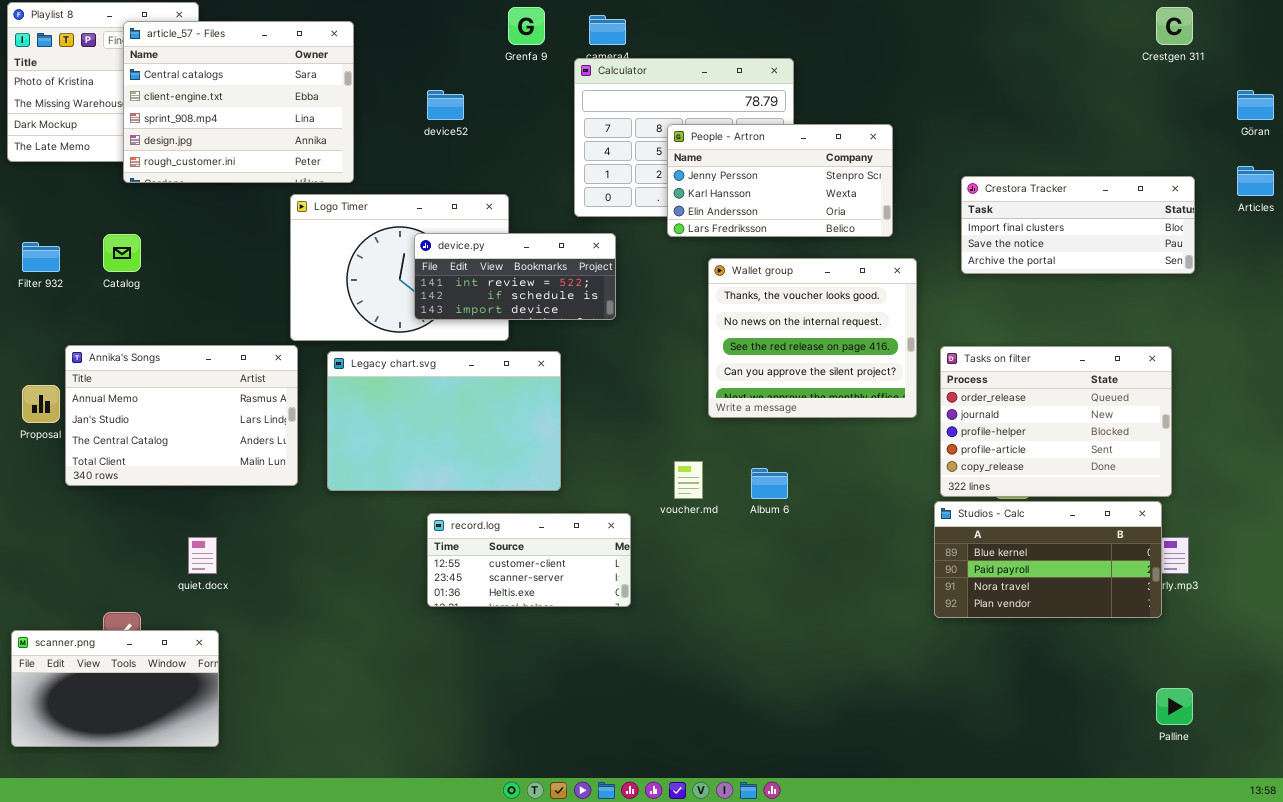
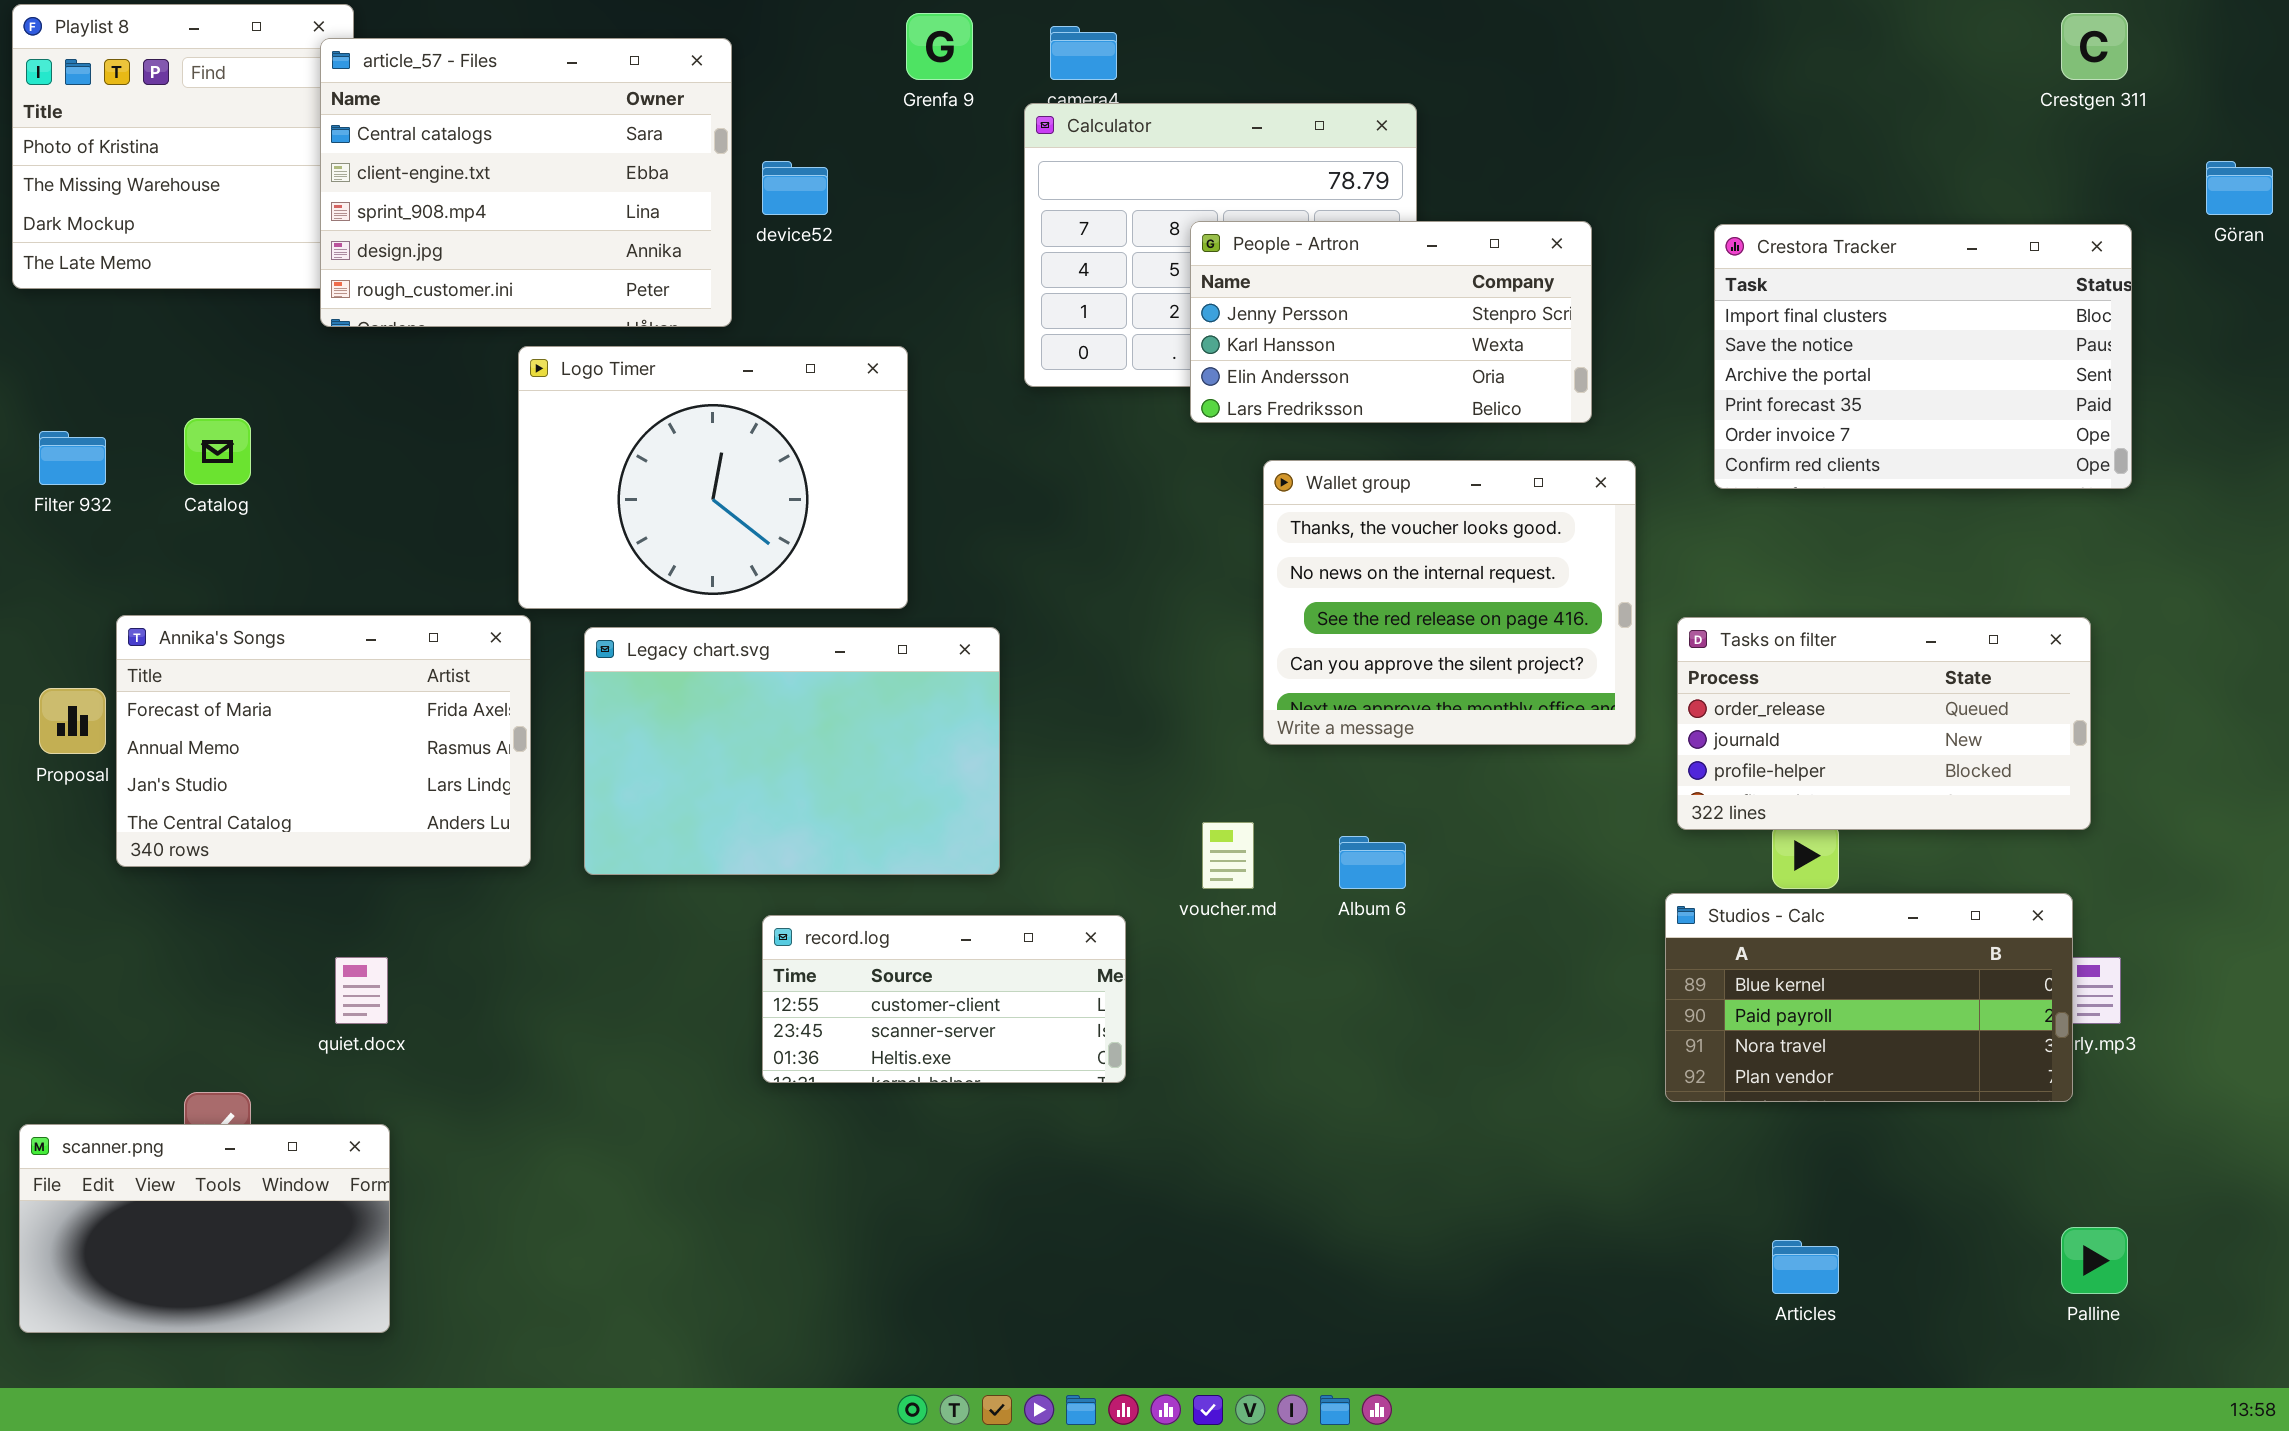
article_57 - Files: [123,21,354,183] -> [320,38,732,327], moved
Articles: [1237,166,1274,196] -> [1772,1240,1839,1294], moved
Crestora Tracker: [961,176,1195,274] -> [1714,224,2132,489], resized
device.py: [414,233,616,320] -> none, closed
Annika's Songs: [65,345,298,486] -> [116,615,531,867], scrolled up 1 row
Tasks on filter: [940,346,1172,497] -> [1677,617,2091,830], resized

